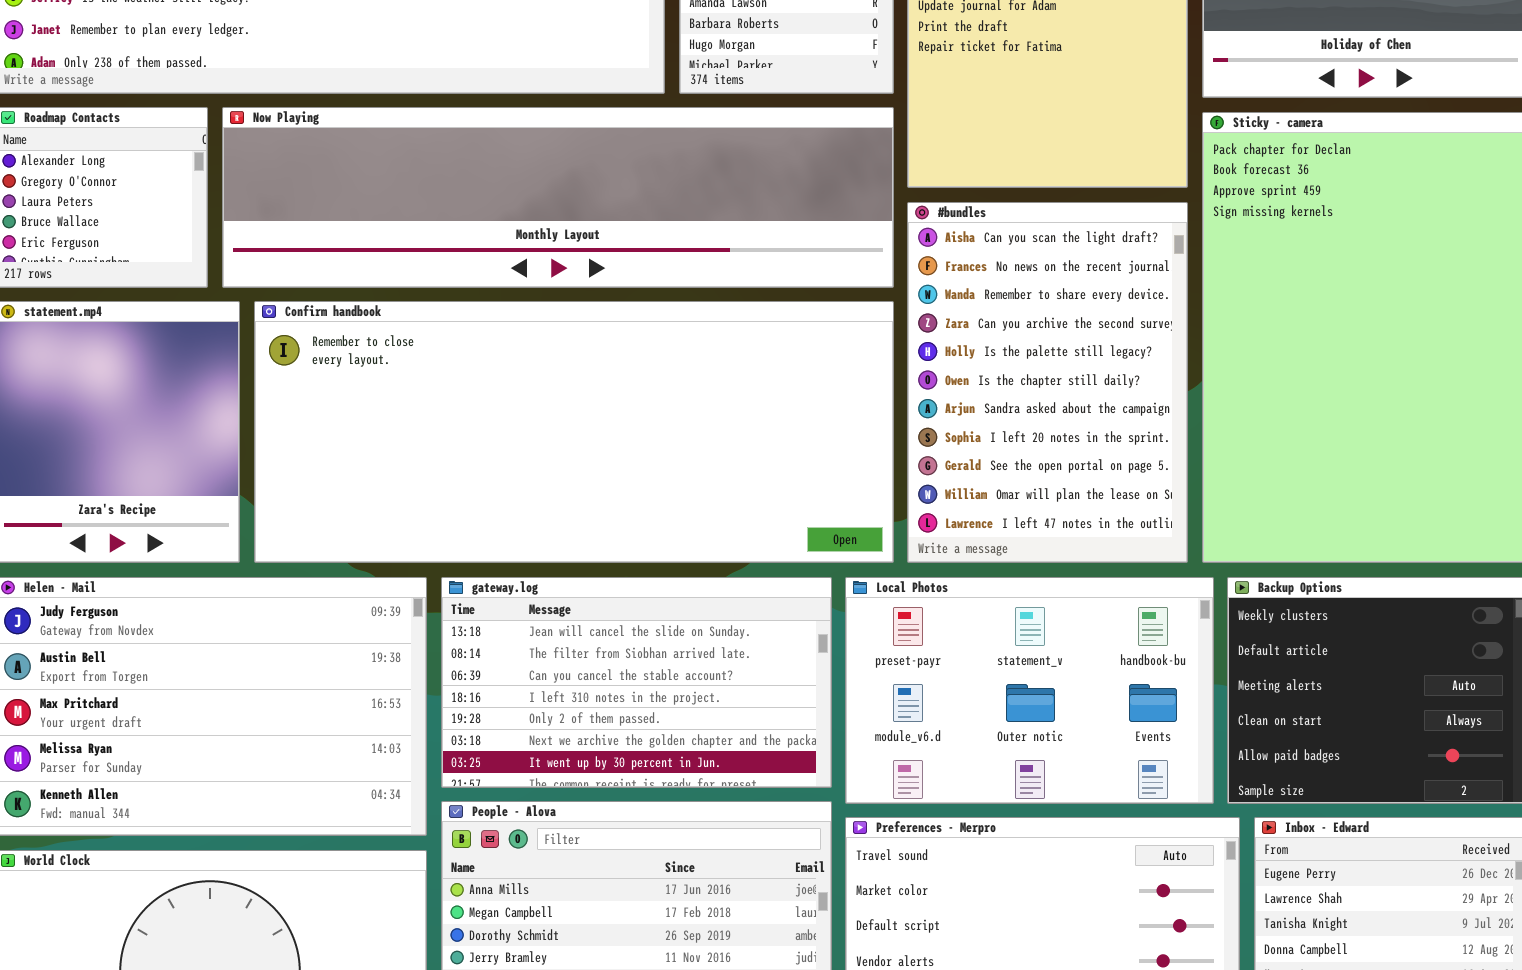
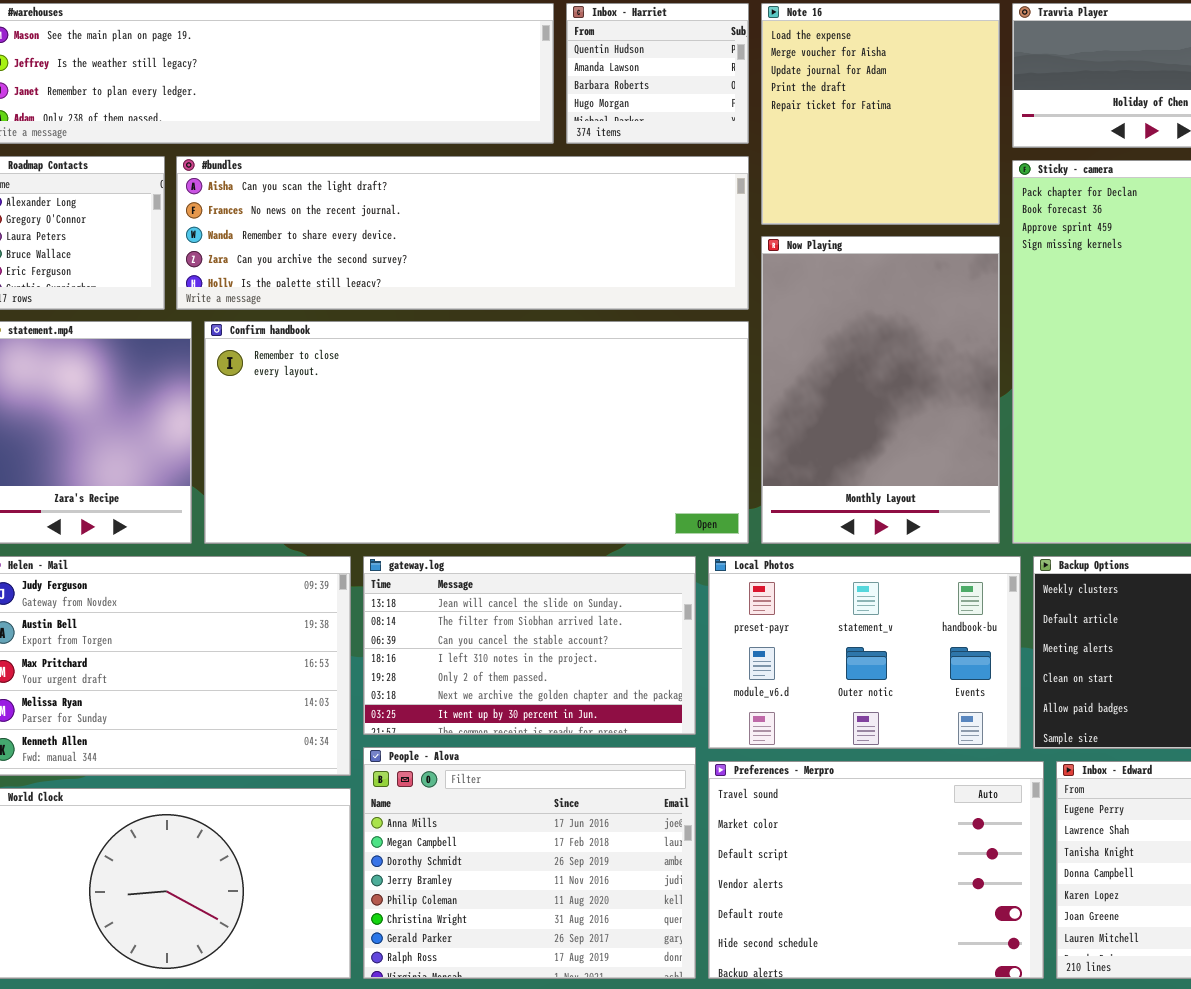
Now Playing: [222,107,894,288] -> [761,236,1000,544], moved, resized
#bundles: [907,202,1188,563] -> [176,156,749,310], moved, resized

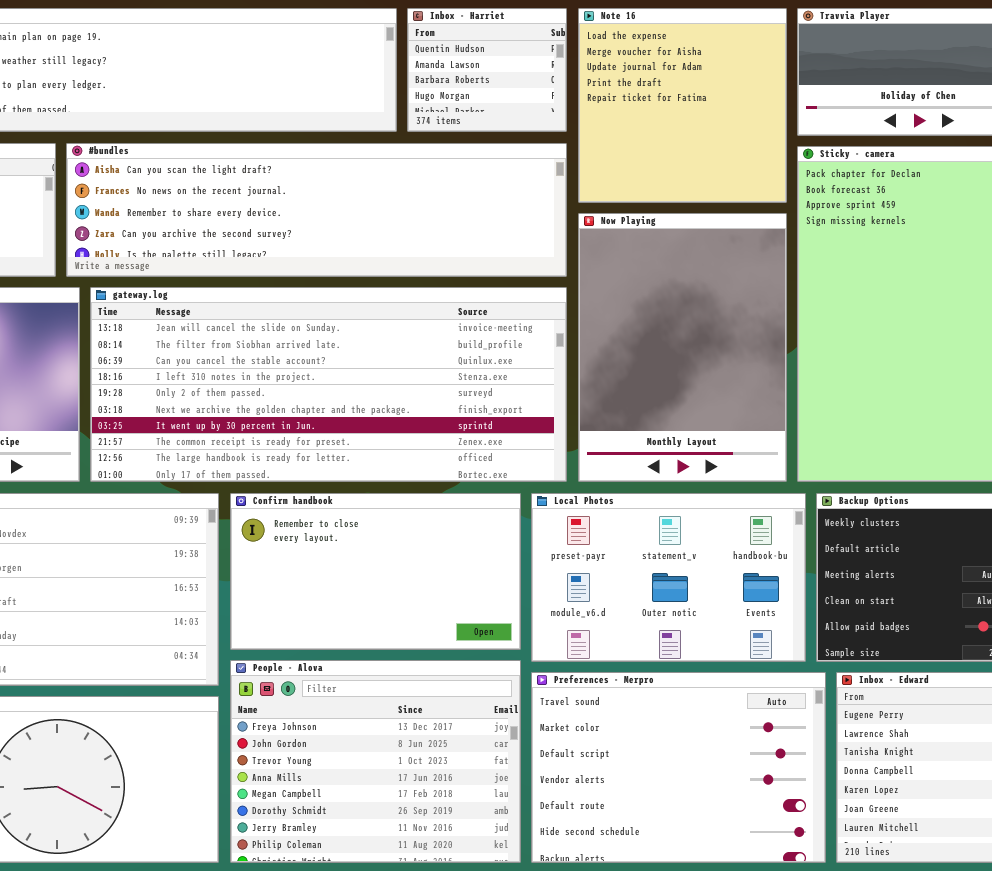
Confirm handbook: [204,321,749,544] -> [230,493,521,650], moved, resized
gateway.log: [363,556,696,735] -> [90,287,567,482], moved, resized
People - Alova: [363,747,696,979] -> [230,660,521,863], scrolled up 3 rows

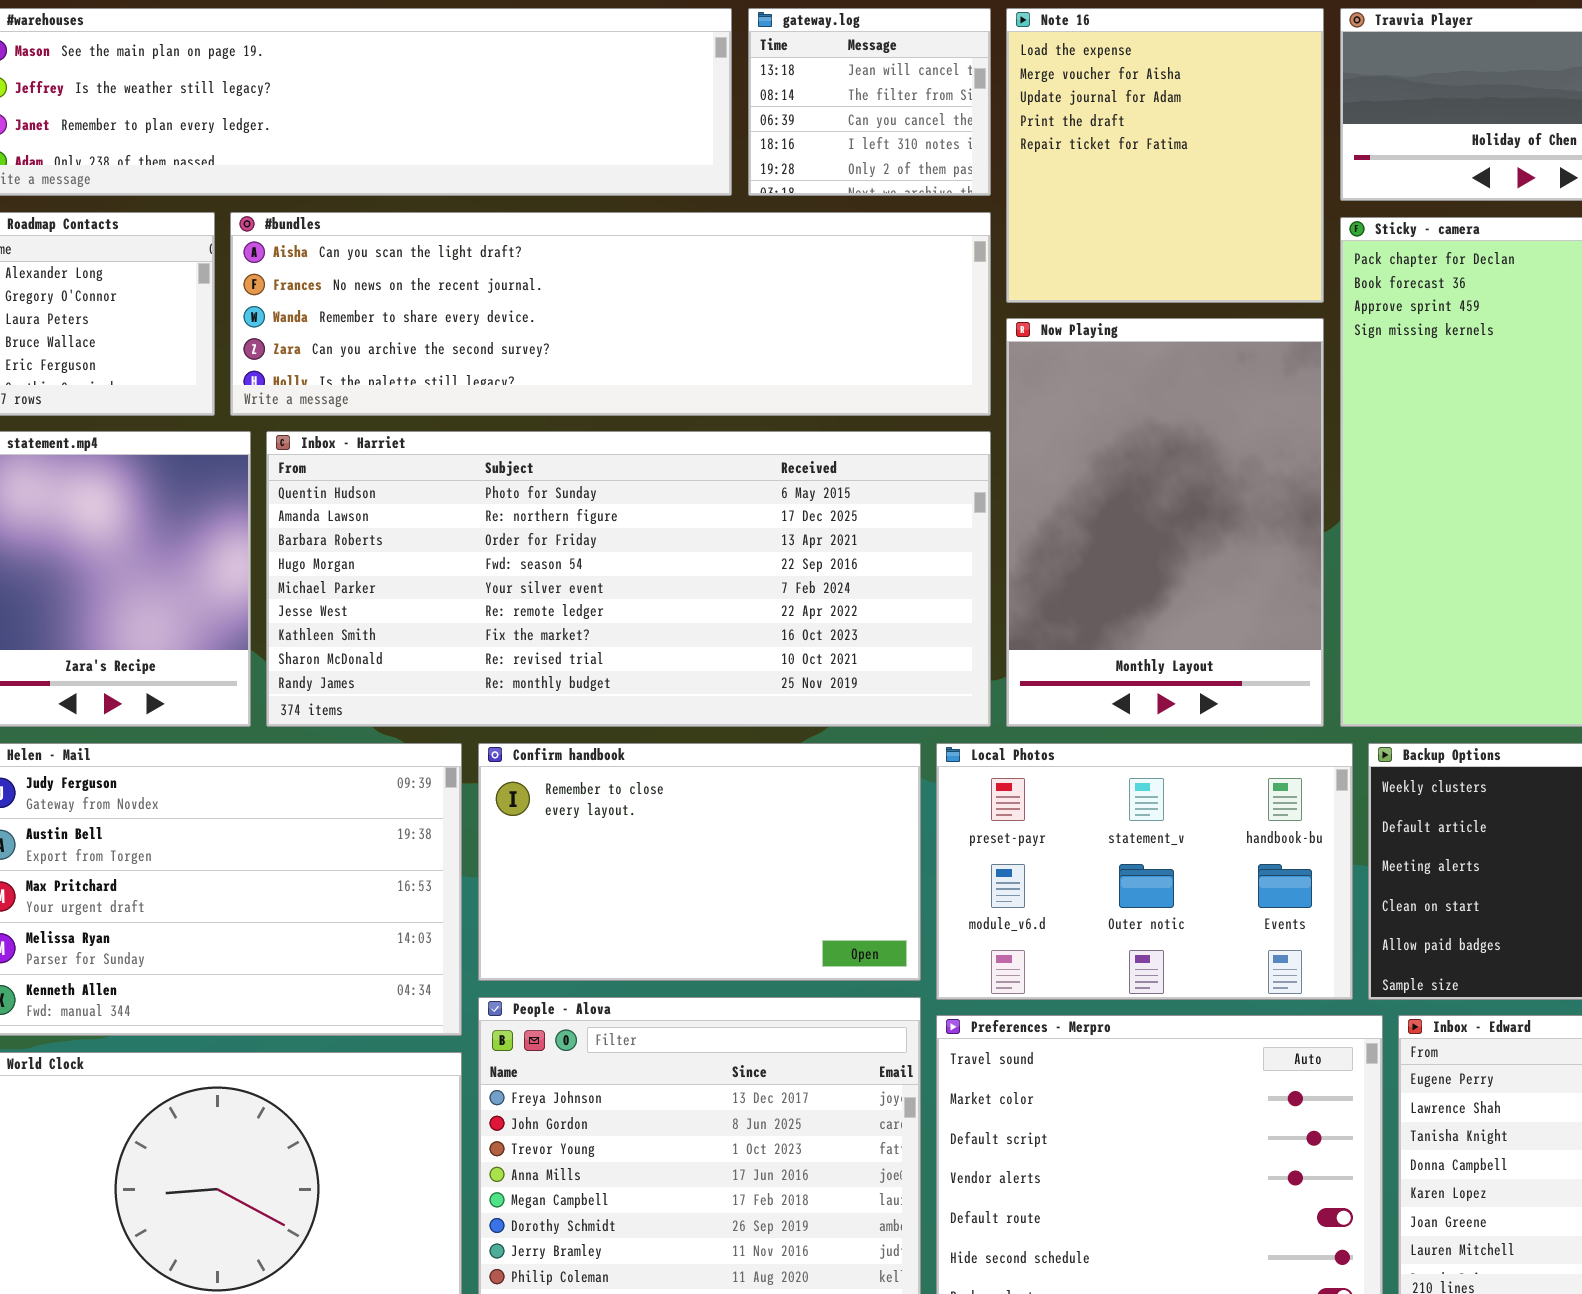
Inbox - Harriet: [407,8,567,132] -> [266,431,991,727], moved, resized
gateway.log: [90,287,567,482] -> [748,8,991,196], moved, resized

